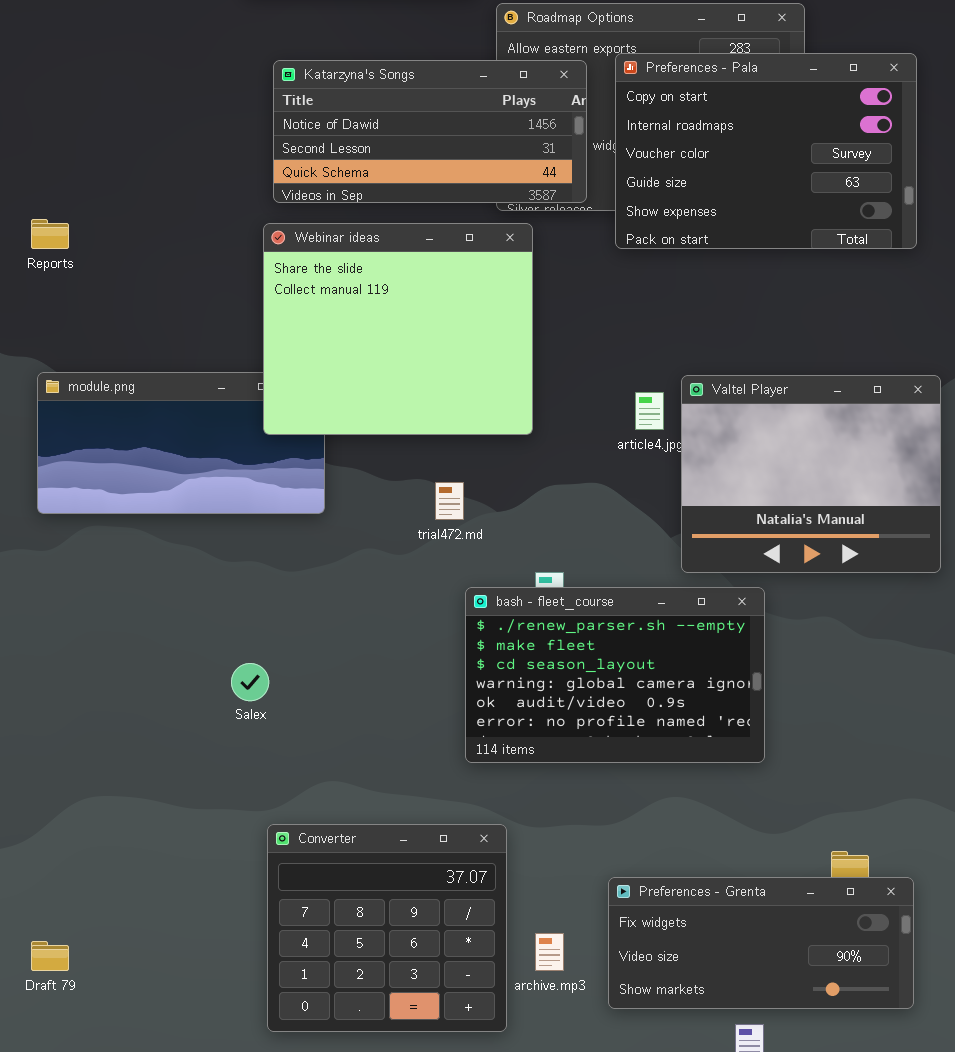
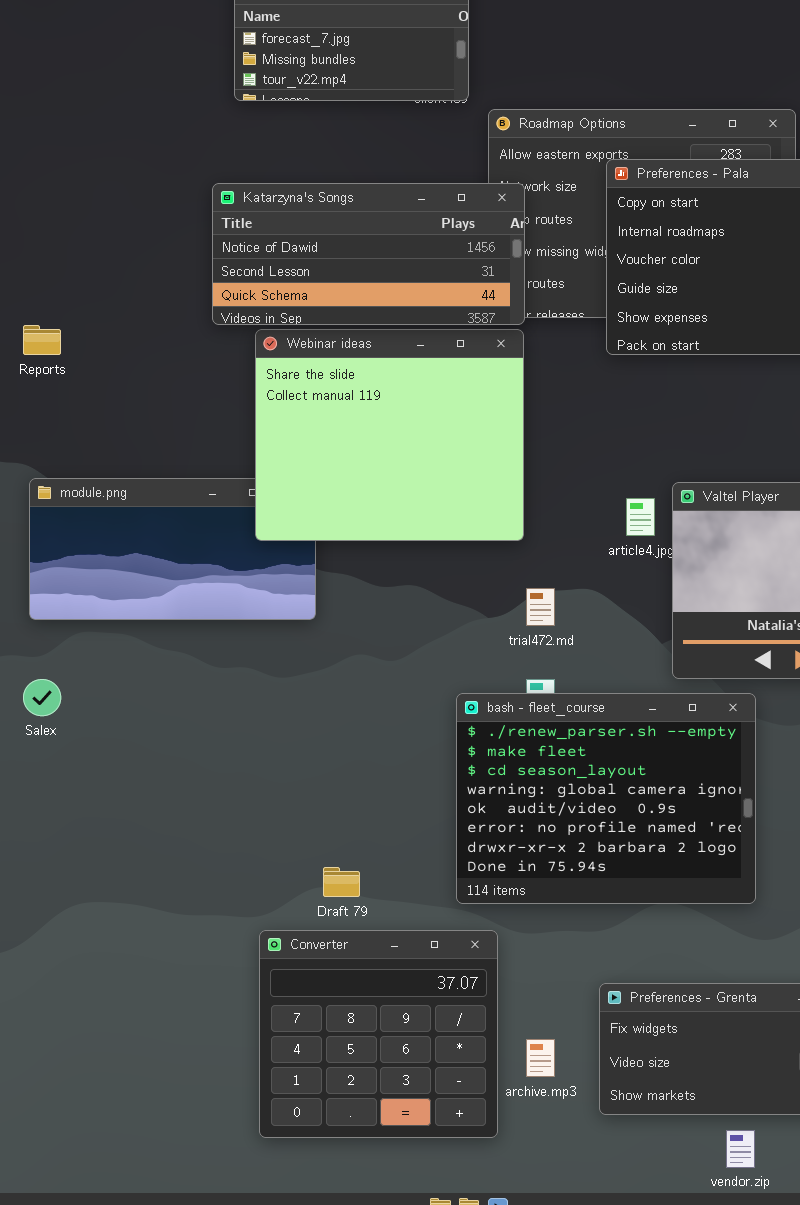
Katarzyna's Songs: [273,60,587,203] -> [212,183,525,325], moved
trial472.md: [435,482,464,520] -> [526,588,555,626], moved
bash - fleet_course: [465,587,765,763] -> [456,693,756,904], resized
Salex: [231,663,269,701] -> [23,679,61,716], moved
Draft 79: [31,941,69,971] -> [323,867,360,897], moved

